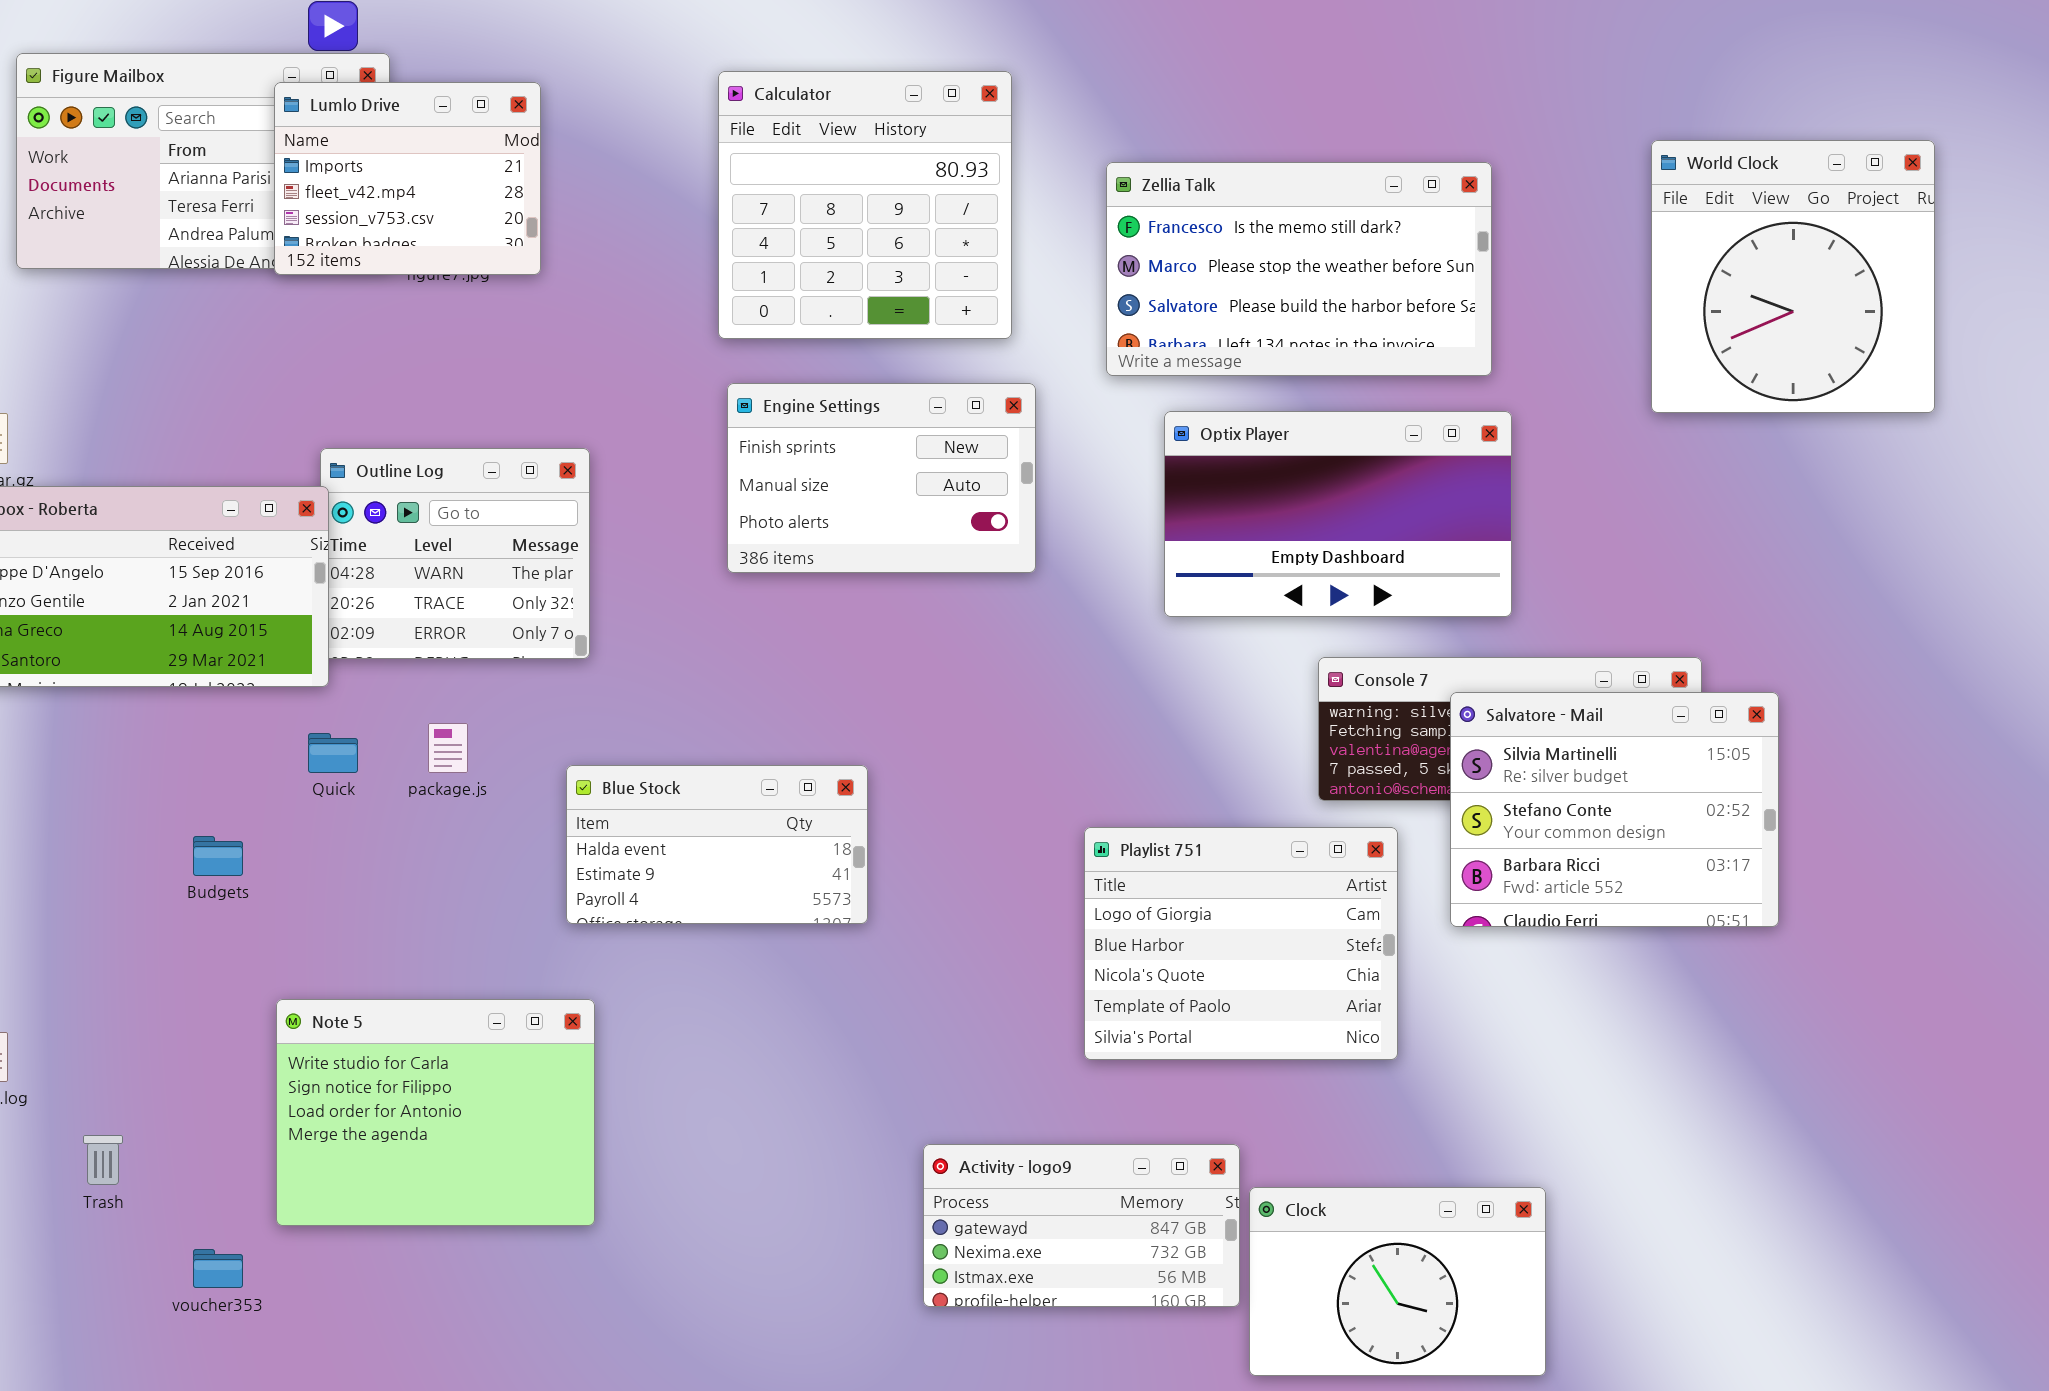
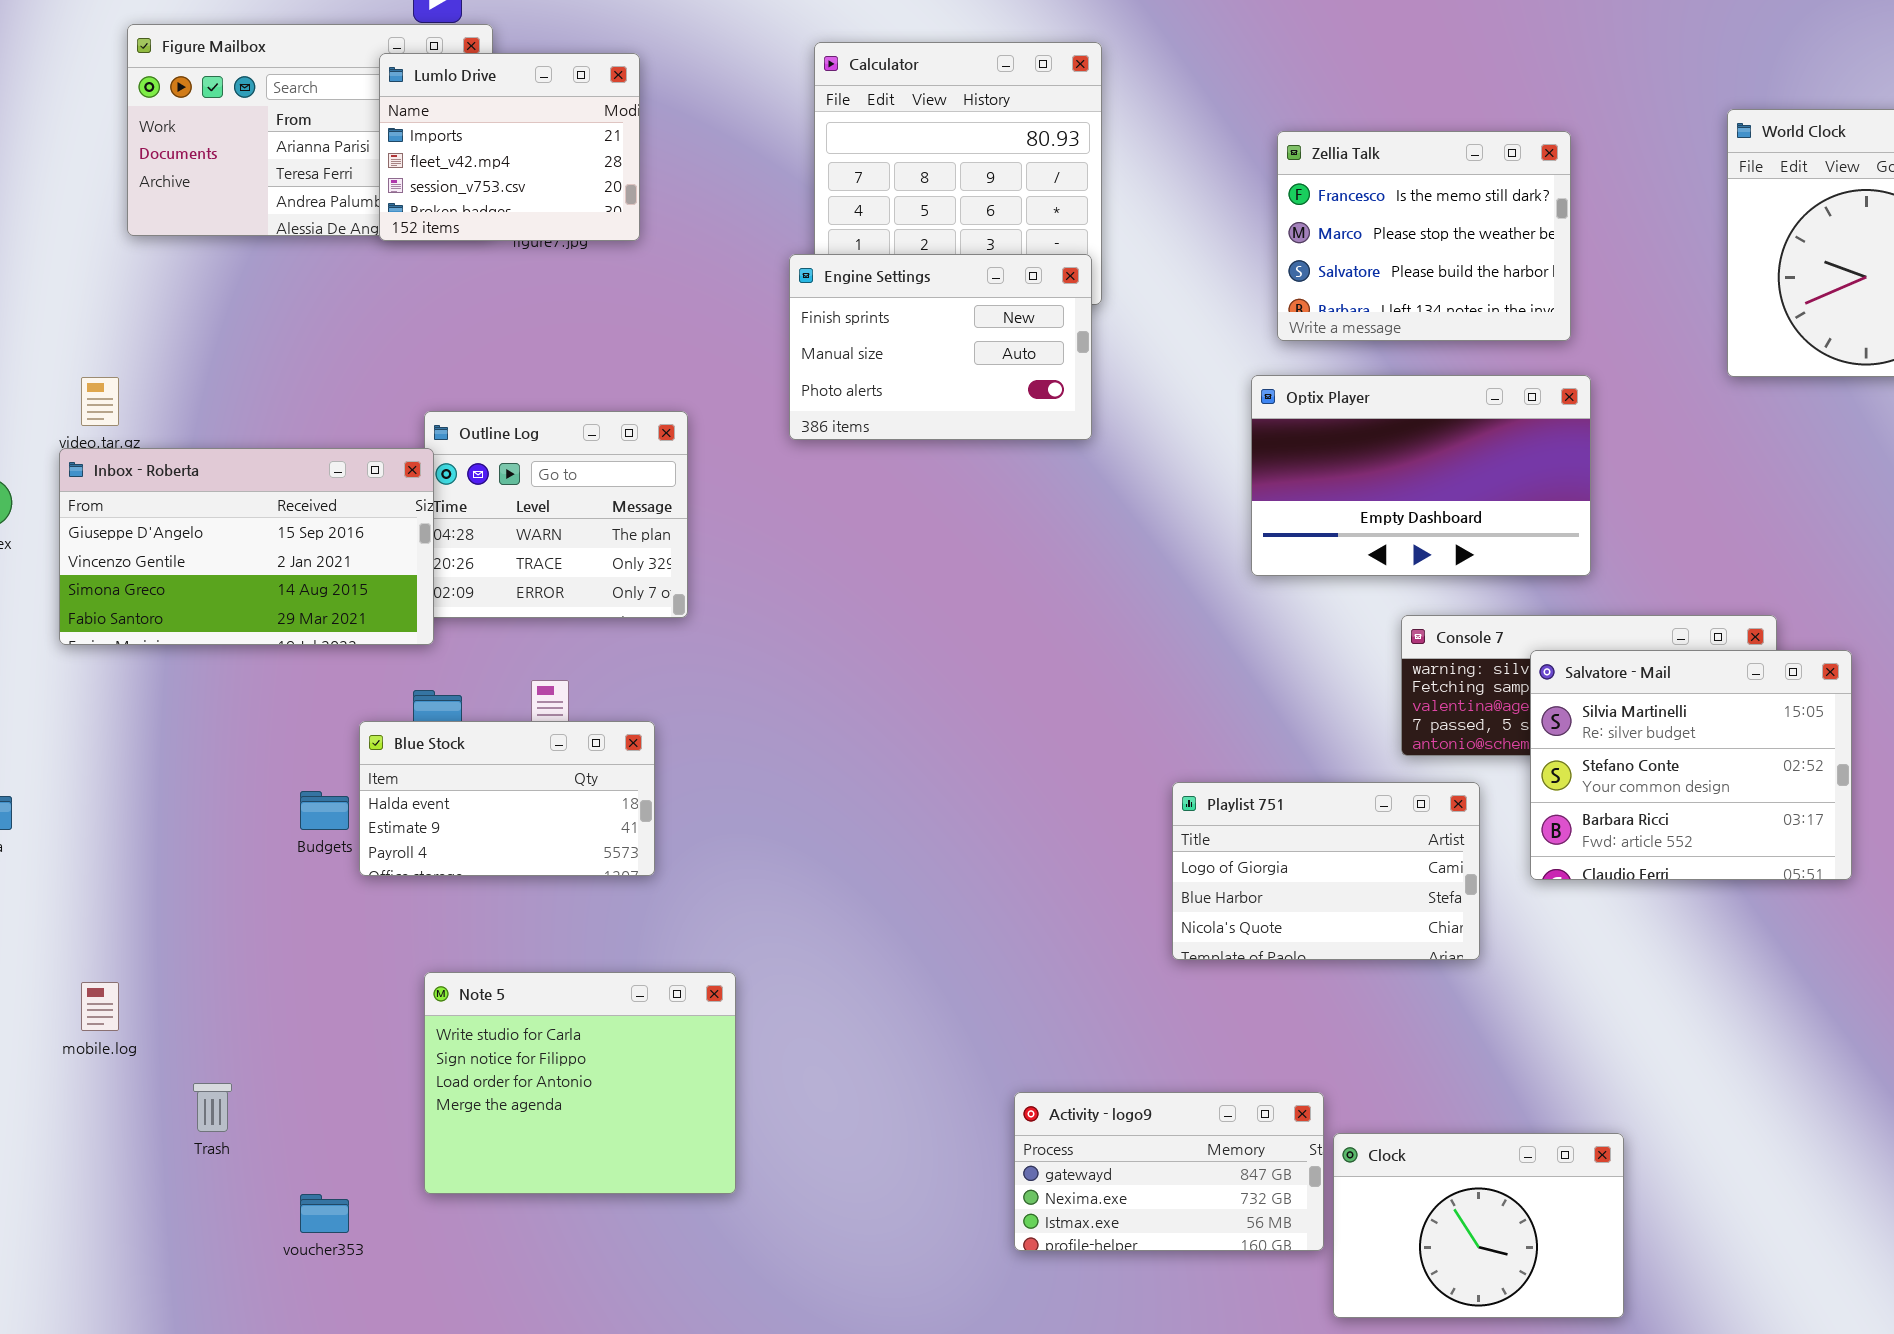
Zellia Talk: [1106,162,1492,376] -> [1277,131,1571,341], resized
Engine Settings: [727,383,1036,573] -> [789,254,1092,440], moved
Blue Stock: [566,765,868,924] -> [359,721,655,876], moved
Playlist 751: [1084,827,1398,1060] -> [1172,782,1480,960], resized
Note 5: [276,999,595,1226] -> [424,972,736,1194], moved

